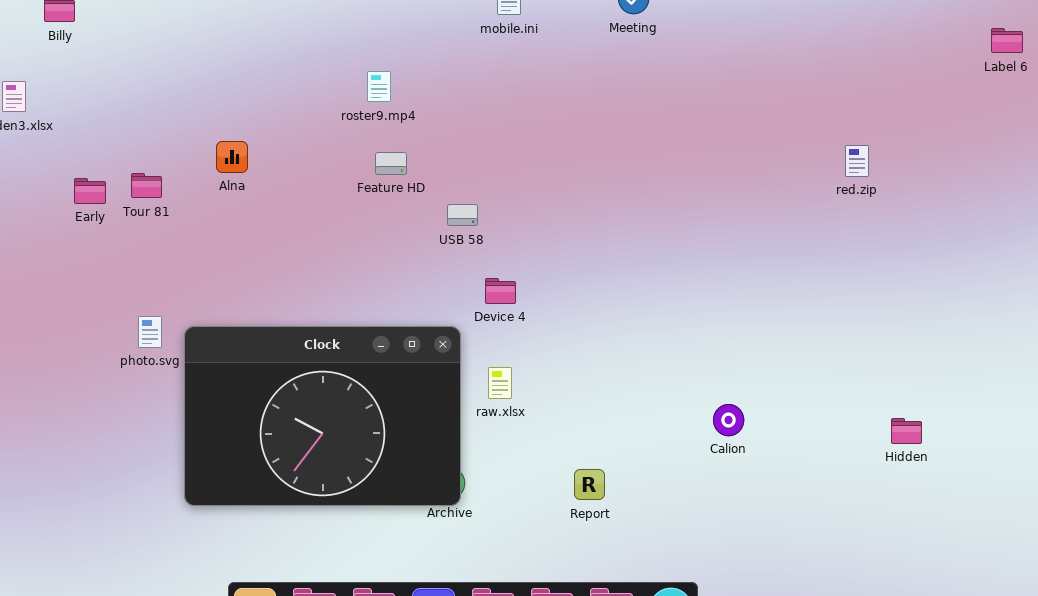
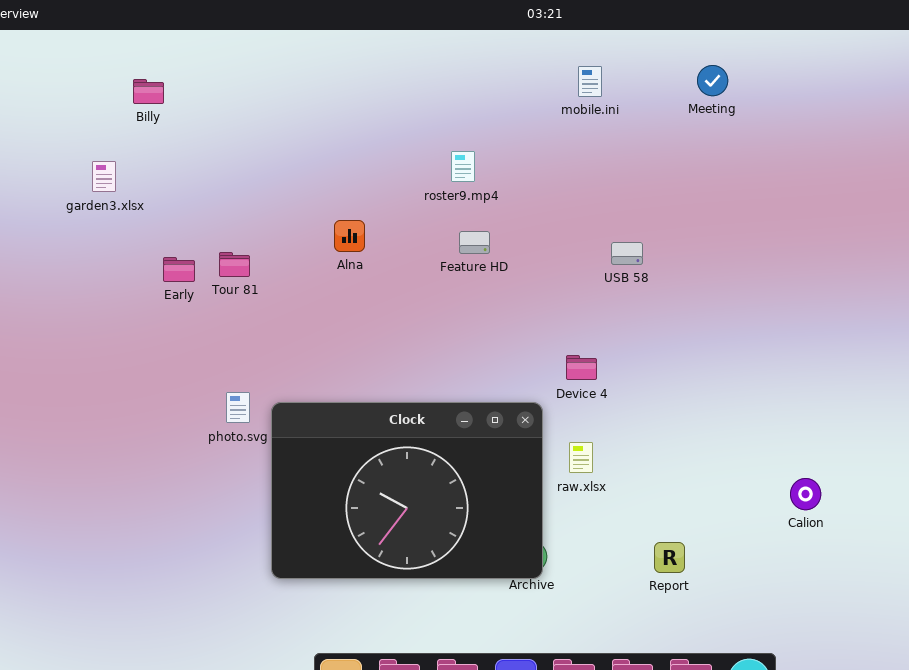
Alna: [216,141,248,173] -> [334,220,365,252], moved
USB 58: [447,204,478,226] -> [611,242,643,265], moved

